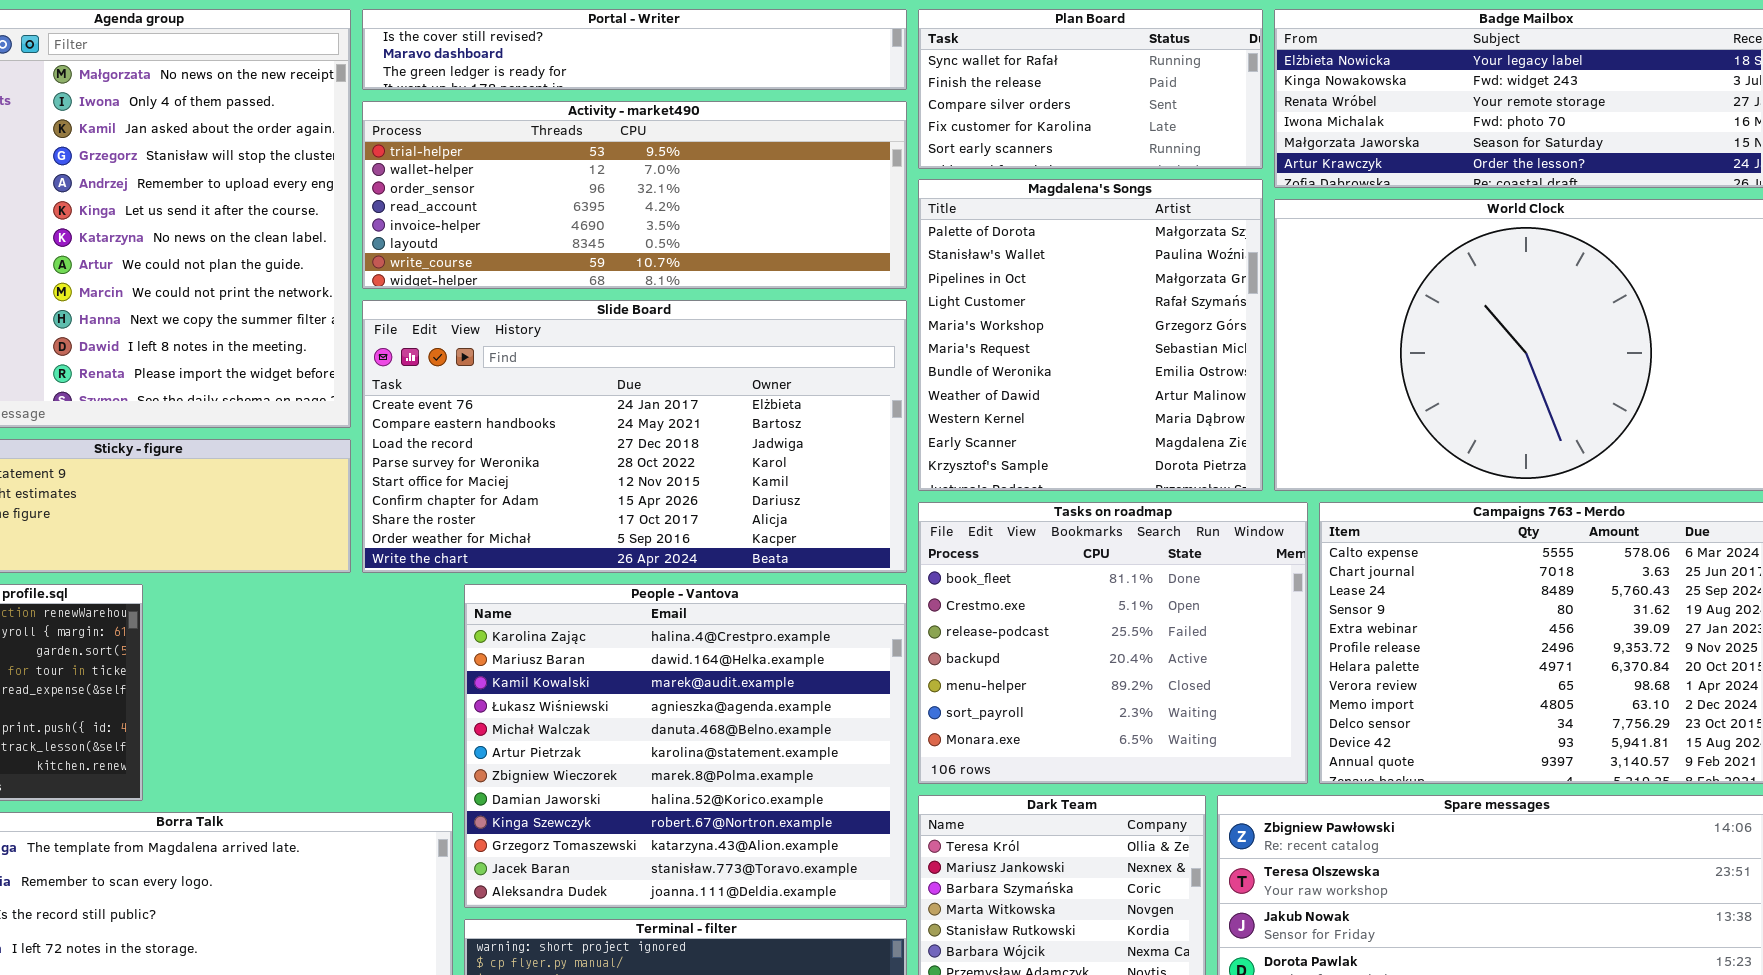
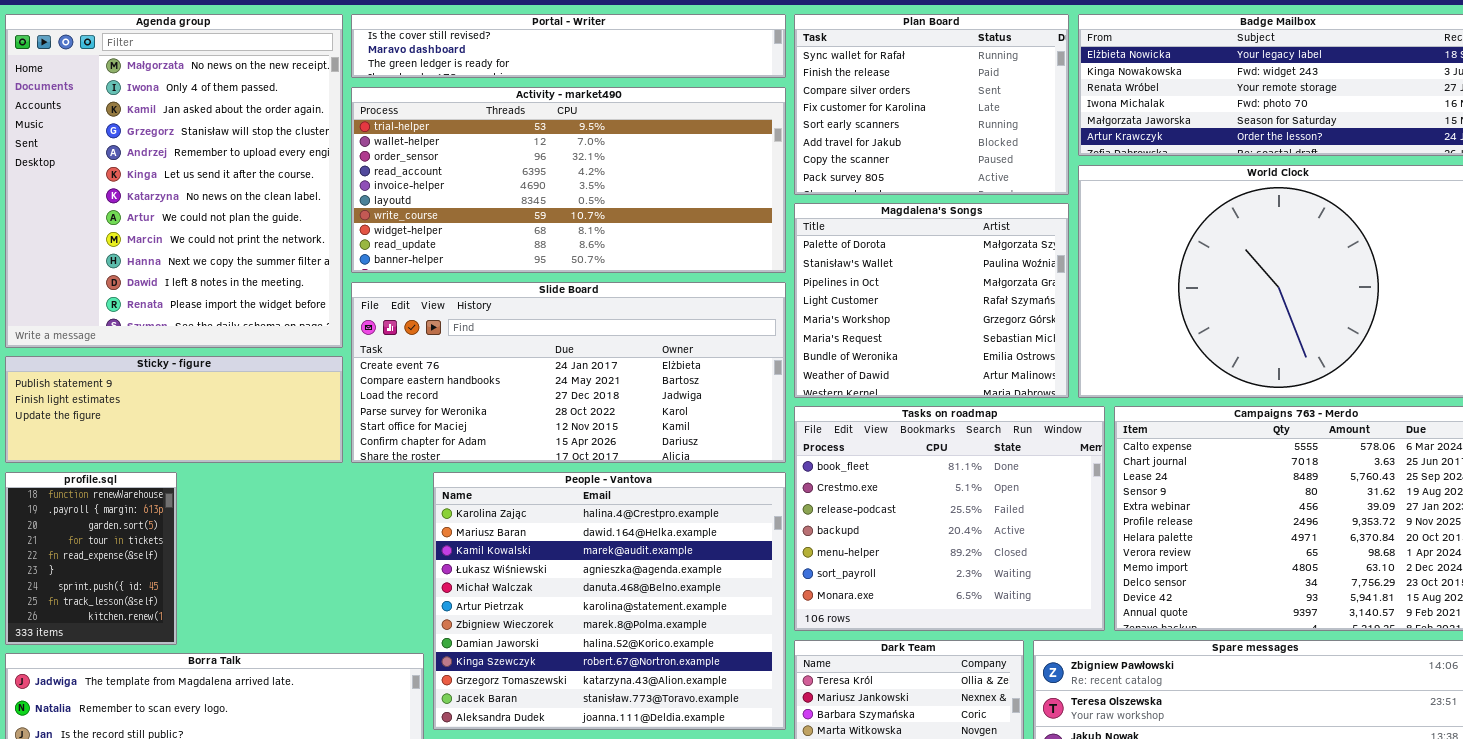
Plan Board: [918,9,1263,169] -> [794,14,1069,195], resized
Activity - market490: [362,101,907,289] -> [351,87,786,273], resized
Magdalena's Songs: [918,179,1263,491] -> [794,203,1069,398], resized
Slide Board: [362,300,907,573] -> [351,282,786,463], resized

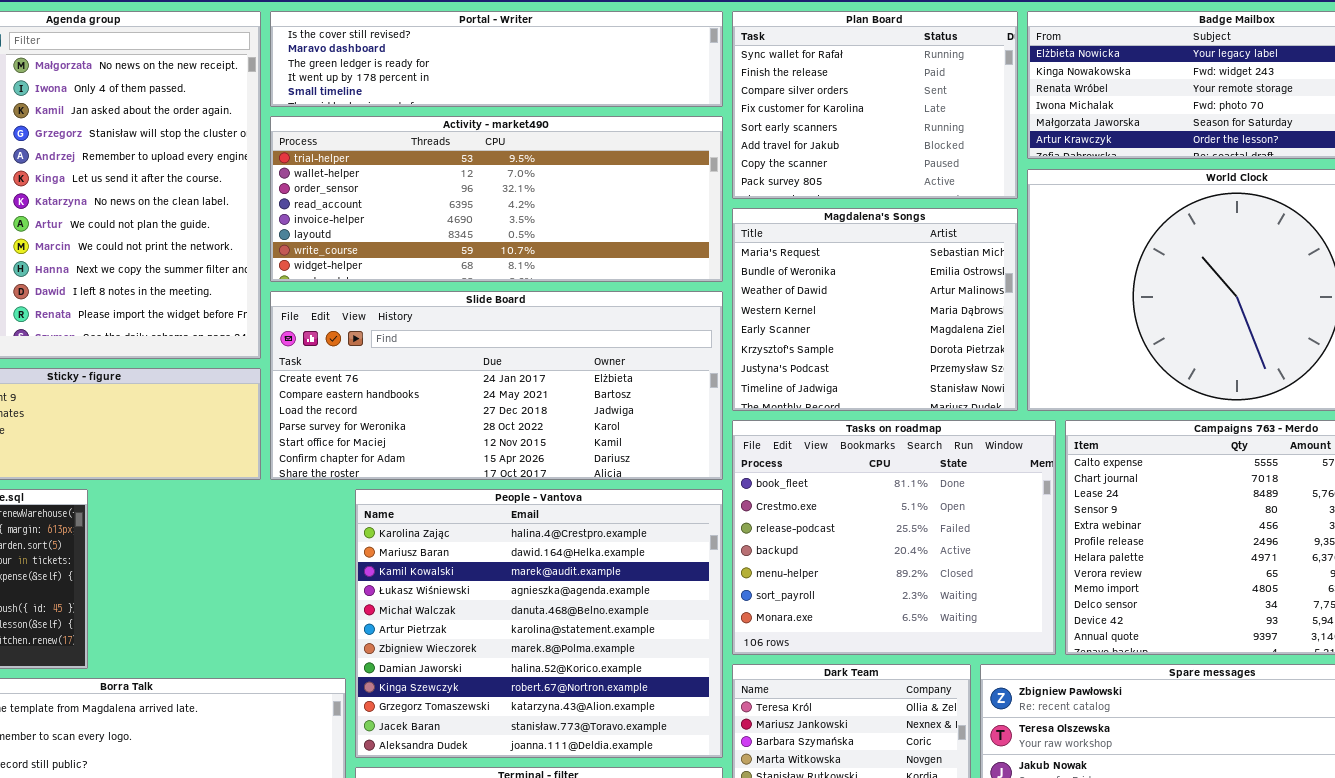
Portal - Writer: [351,14,786,78] -> [270,11,723,107], resized
Activity - market490: [351,87,786,273] -> [270,116,723,282], resized
Magdalena's Songs: [794,203,1069,398] -> [732,208,1018,411], scrolled down 5 rows

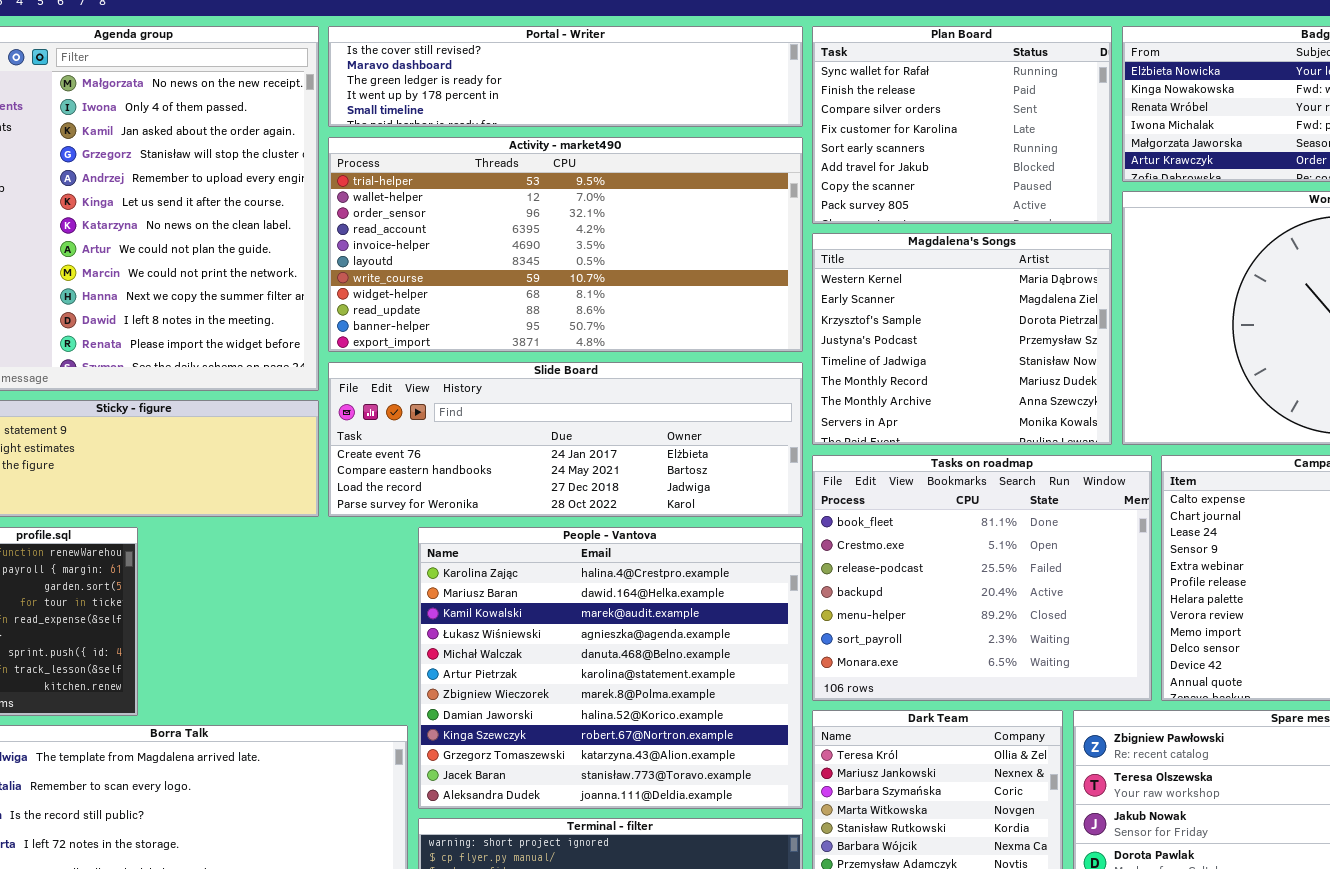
Activity - market490: [270,116,723,282] -> [328,137,803,352], resized
Magdalena's Songs: [732,208,1018,411] -> [812,233,1112,445], scrolled down 3 rows
Slide Board: [270,291,723,480] -> [328,362,803,517], resized

